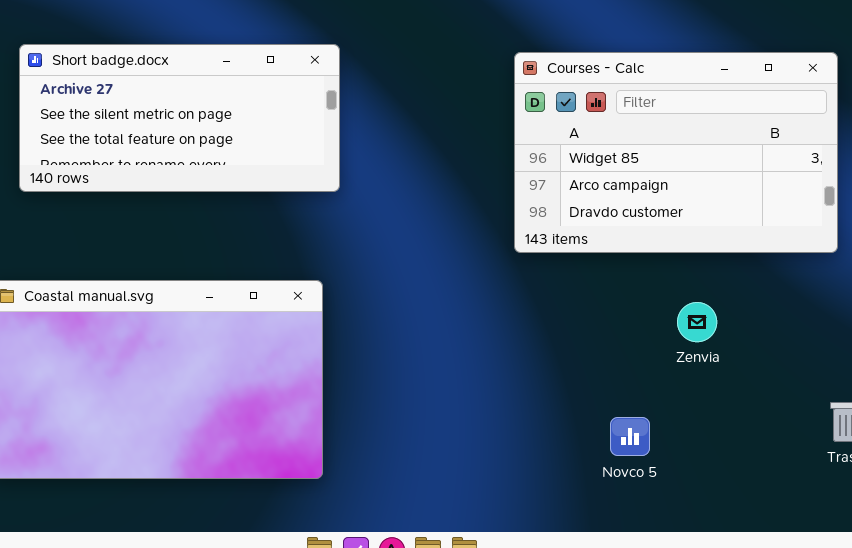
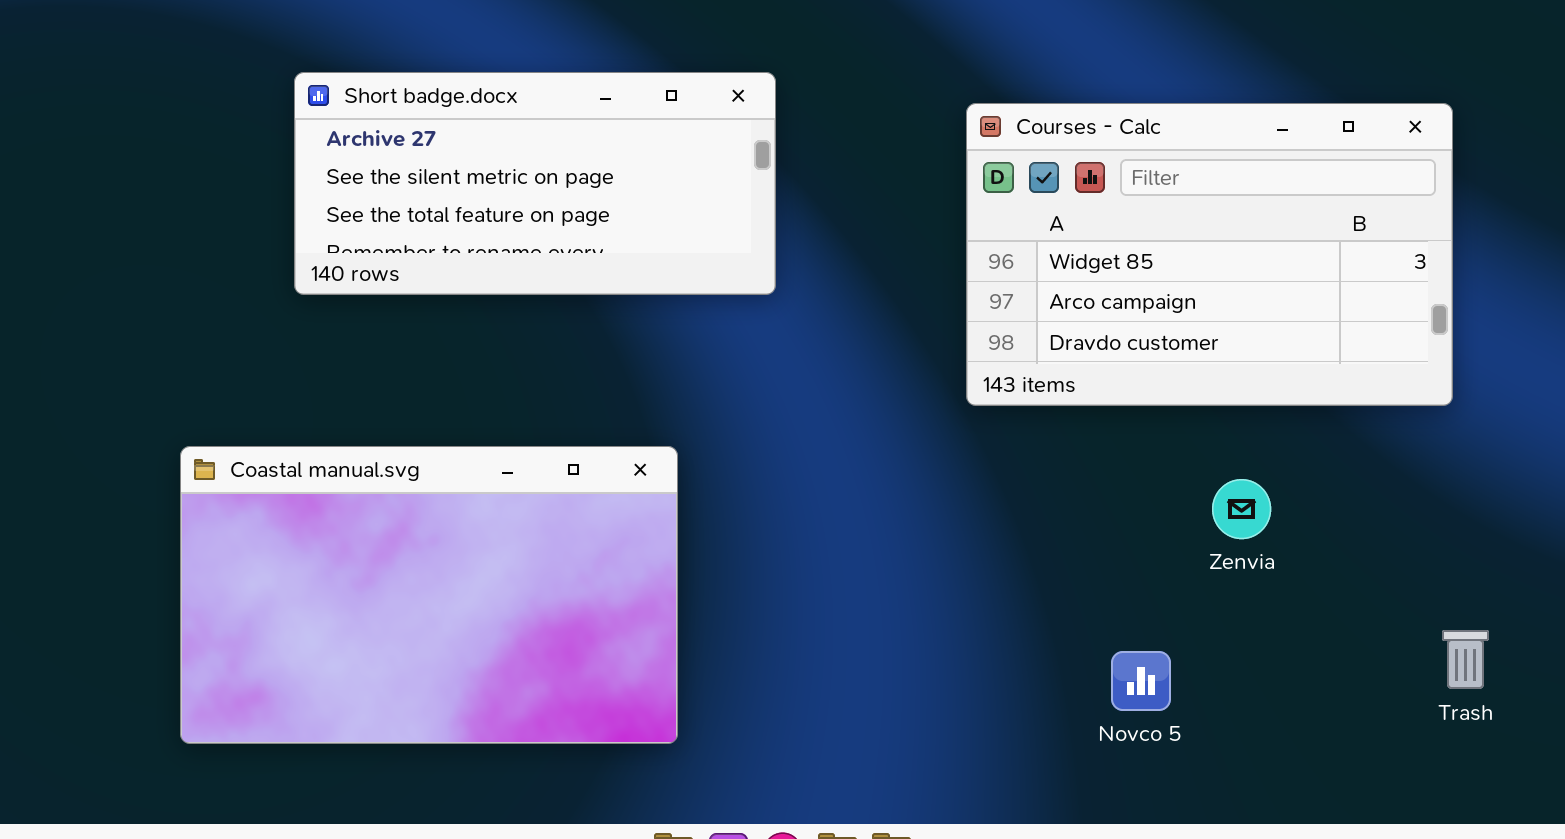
Short badge.docx: [19,44,340,192] -> [294,72,776,295], moved

